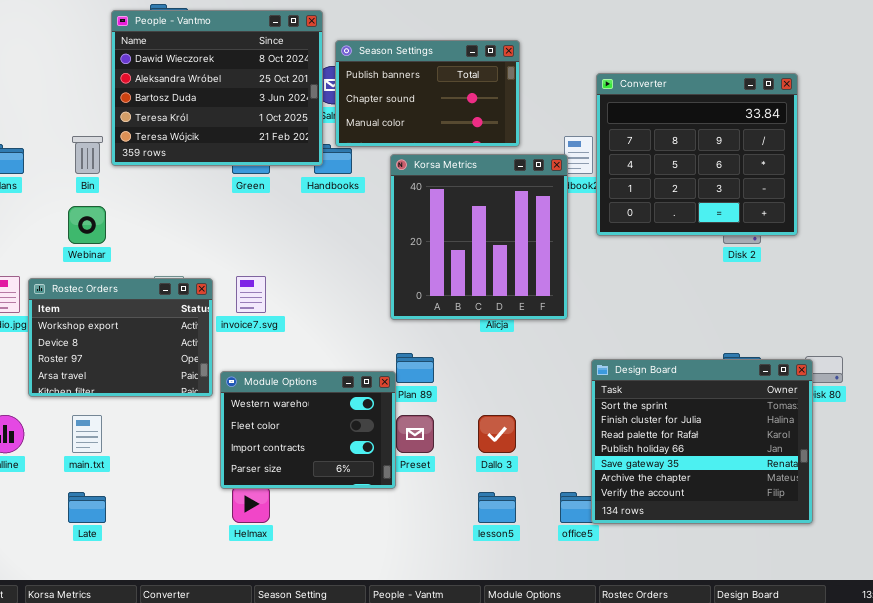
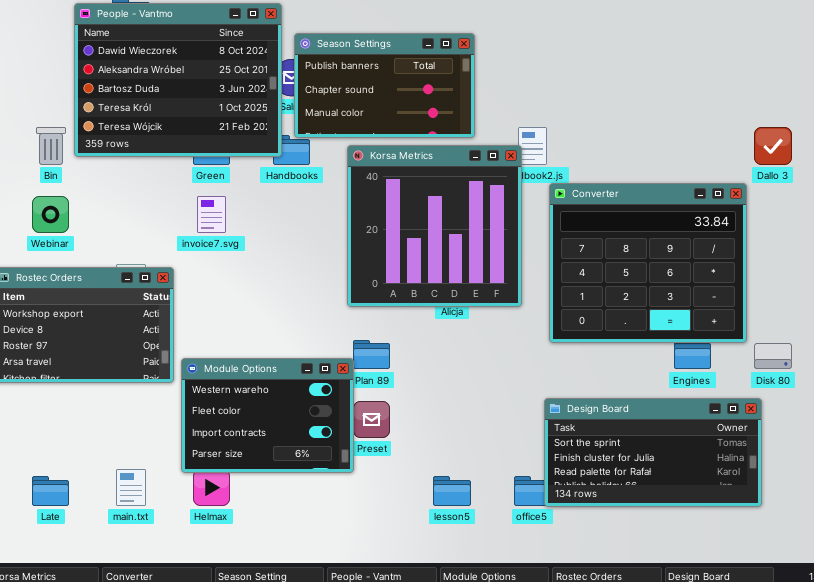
Converter: [596,73,798,236] -> [549,183,747,343], moved
invoice7.svg: [236,276,266,313] -> [197,196,226,233], moved
Design Board: [591,359,813,524] -> [544,398,762,507], resized
main.txt: [72,415,102,453] -> [116,469,146,506], moved
Dallo 3: [478,415,516,453] -> [754,127,792,165], moved

